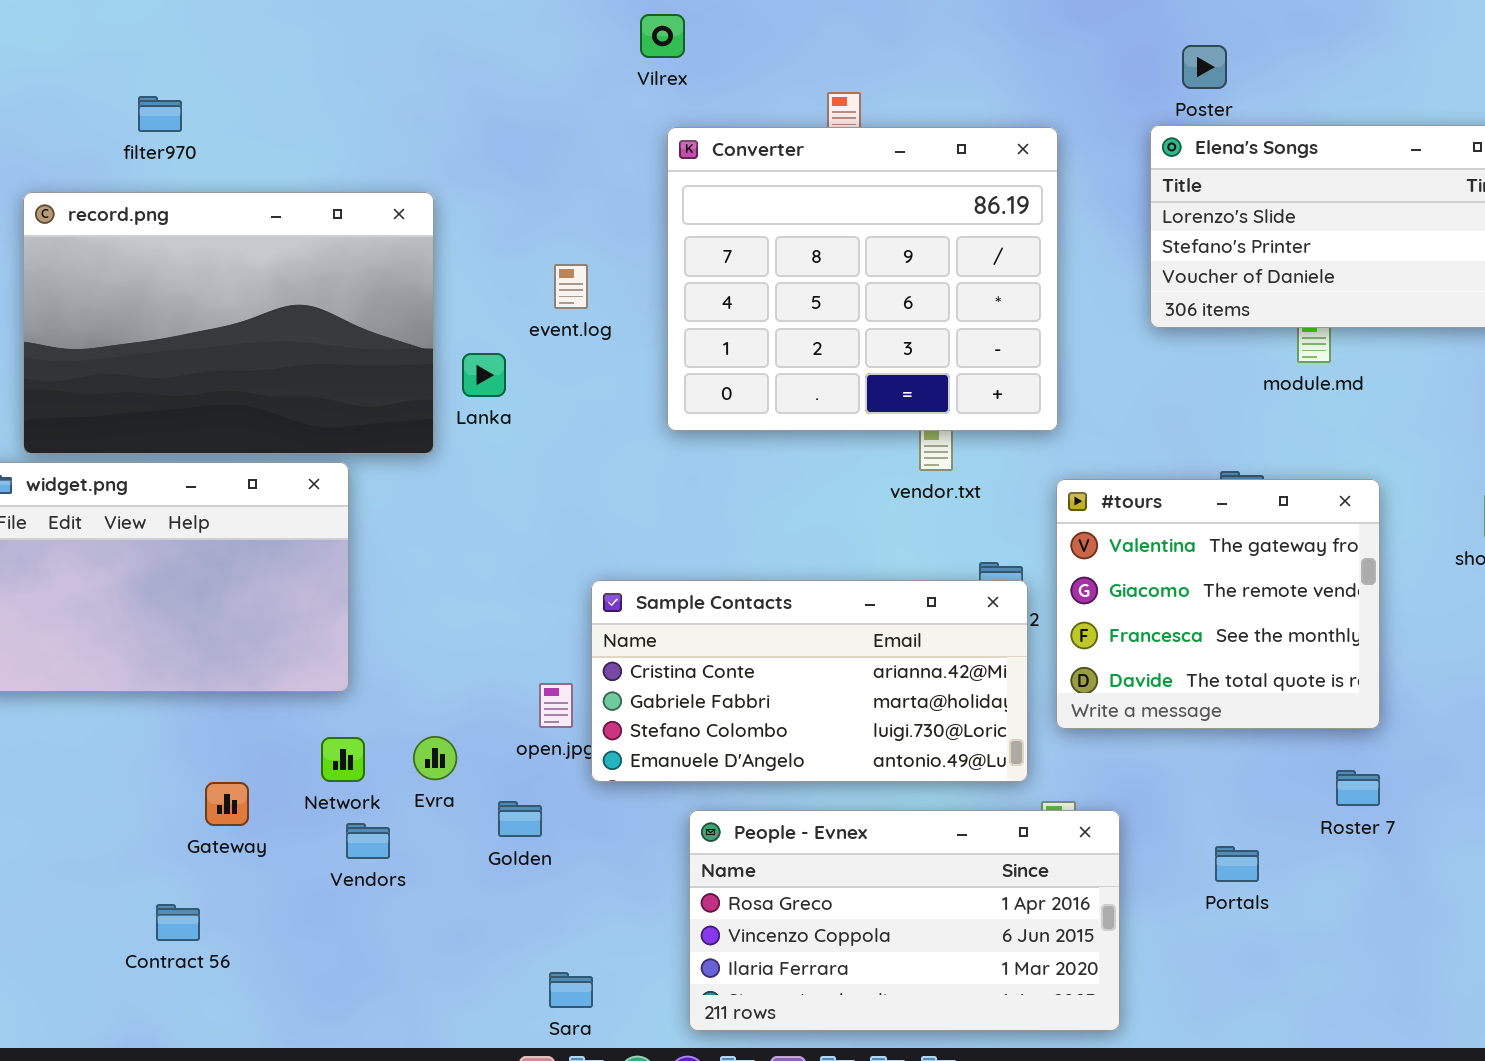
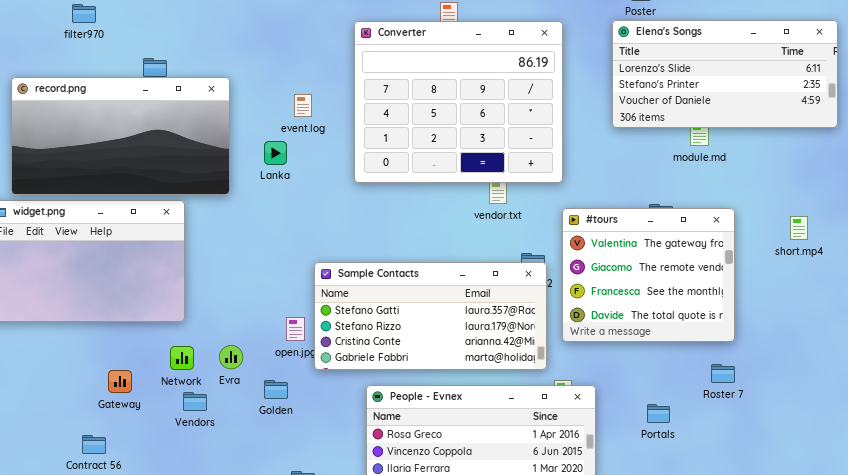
record.png: [23,192,434,454] -> [11,77,230,195], resized
Lanka: [462,353,506,397] -> [264,141,287,165], moved
Sample Contacts: [591,580,1028,782] -> [314,262,547,370], scrolled up 2 rows

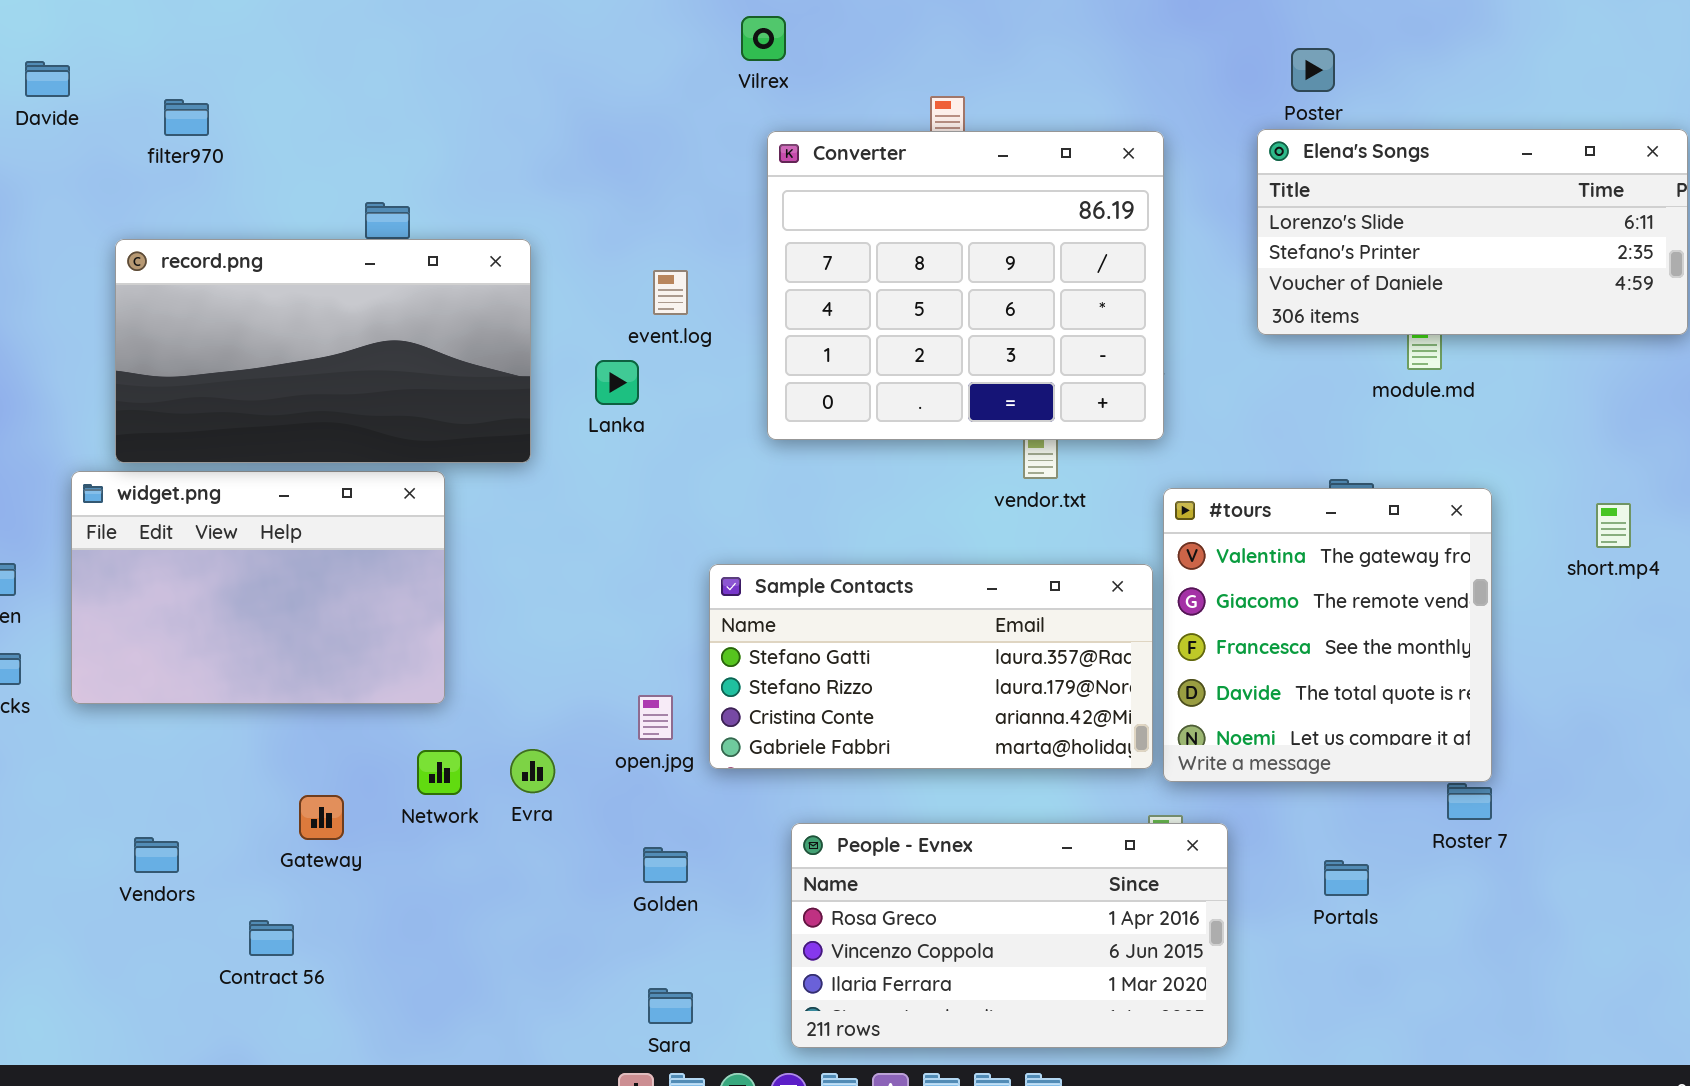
filter970: [72,4,96,23] -> [164,99,209,136], moved
#tours: [562,208,735,342] -> [1163,488,1492,782], resized
Sample Contacts: [314,262,547,370] -> [709,564,1153,769], moved
Golden: [264,380,288,399] -> [643,847,688,883], moved
Vendors: [183,392,207,411] -> [134,837,179,873], moved

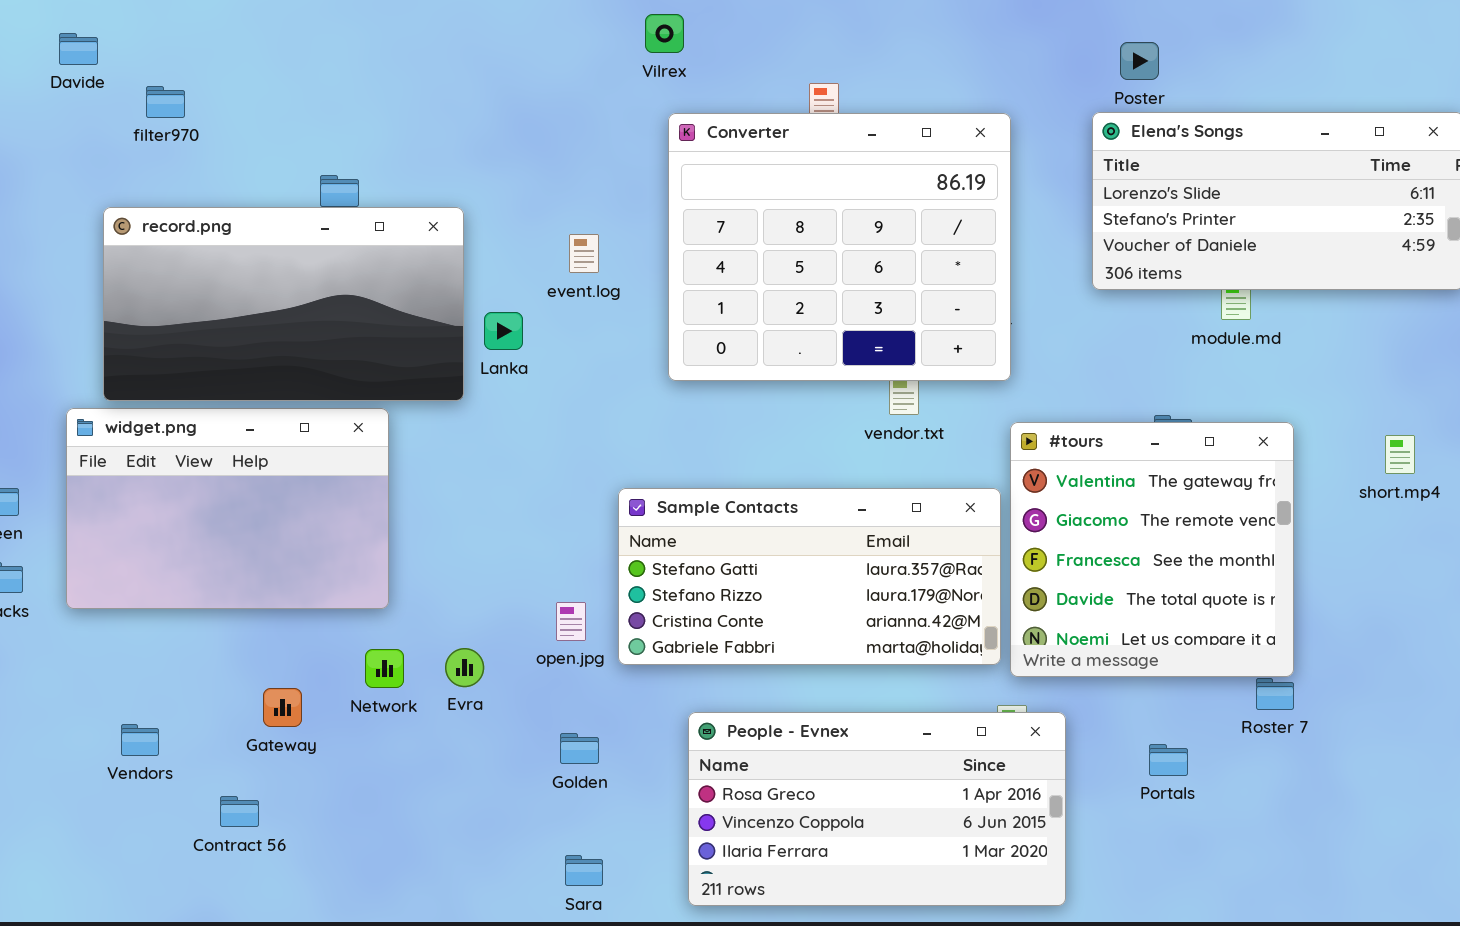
Davide: [25,61,70,97] -> [59,33,98,65], moved
Lanka: [595,360,639,405] -> [484,312,523,350], moved

